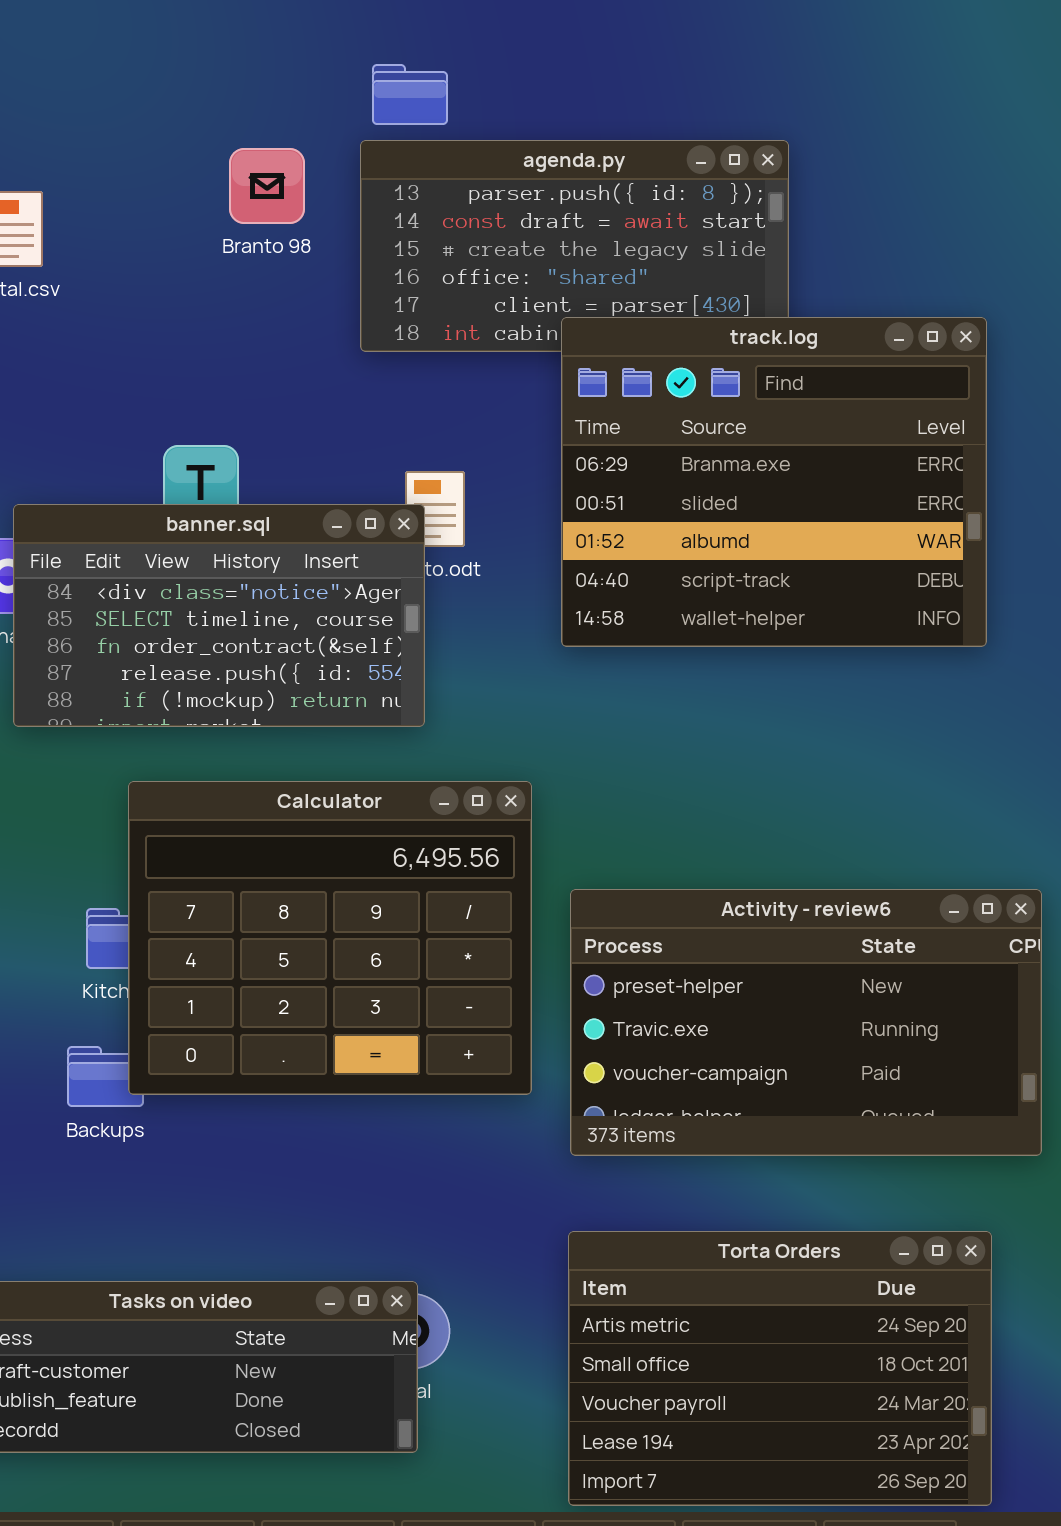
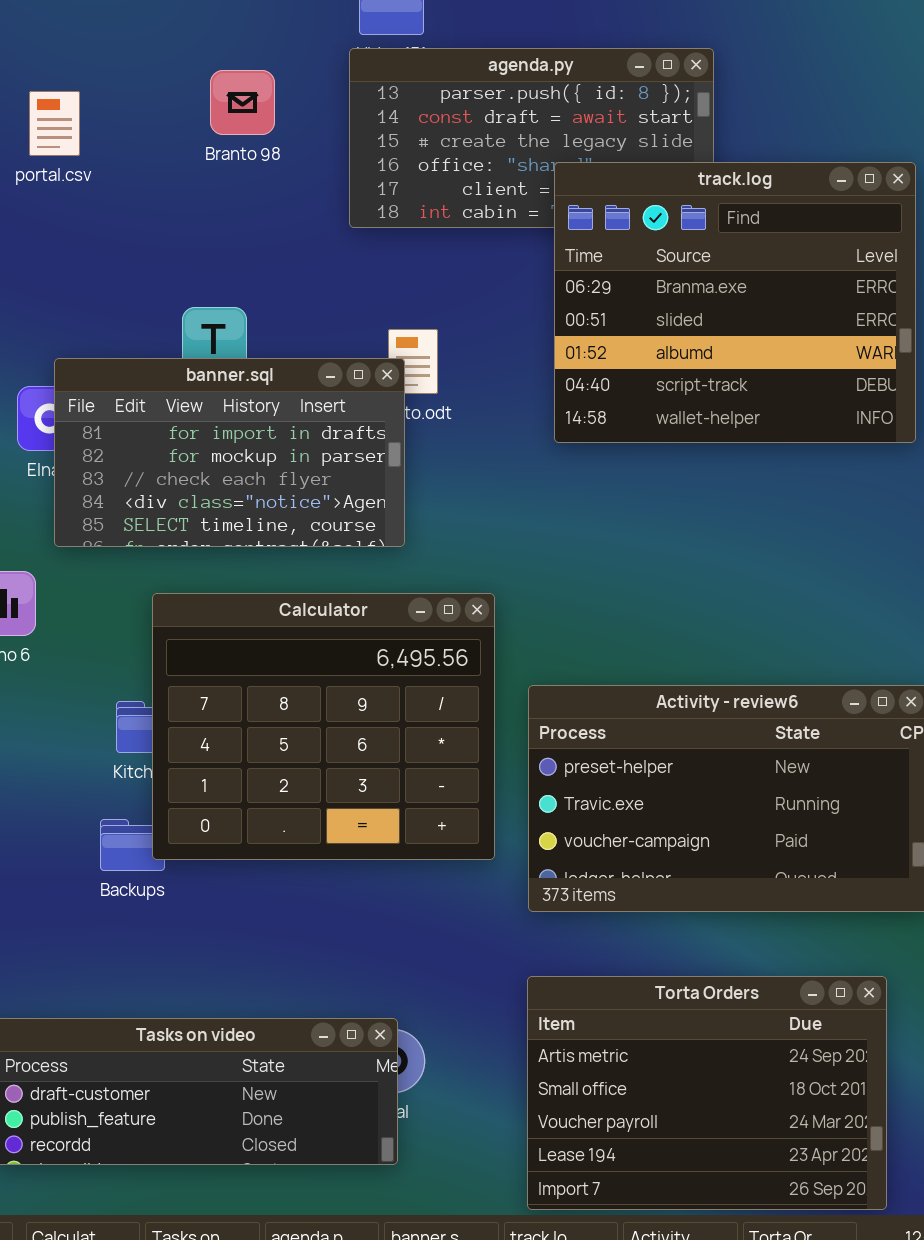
Branto 98: [229,148,305,224] -> [210,70,275,135], moved
track.log: [561,317,987,647] -> [554,162,916,443], moved
banner.sql: [13,504,425,727] -> [54,358,405,547], scrolled up 3 rows

